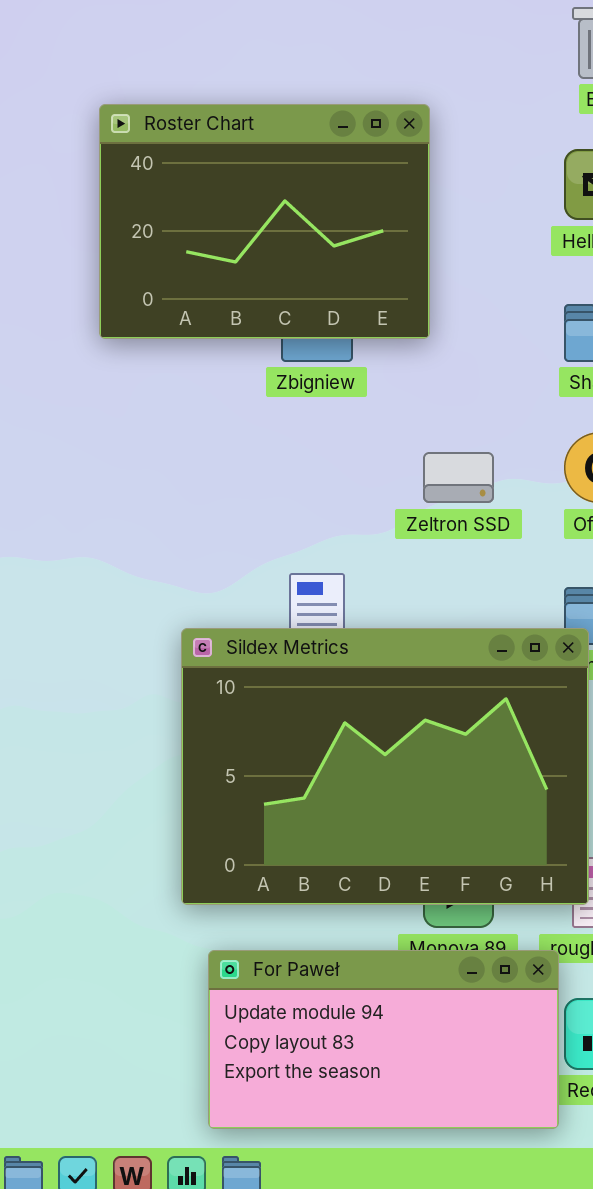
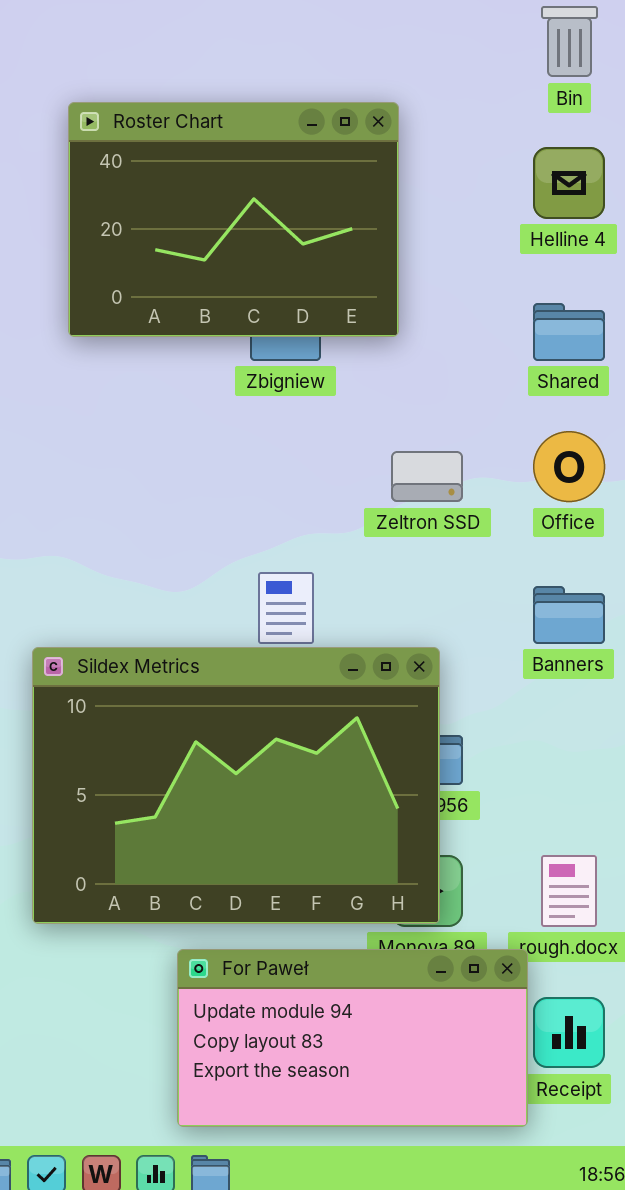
Sildex Metrics: [181,628,589,905] -> [32,647,440,924], moved

